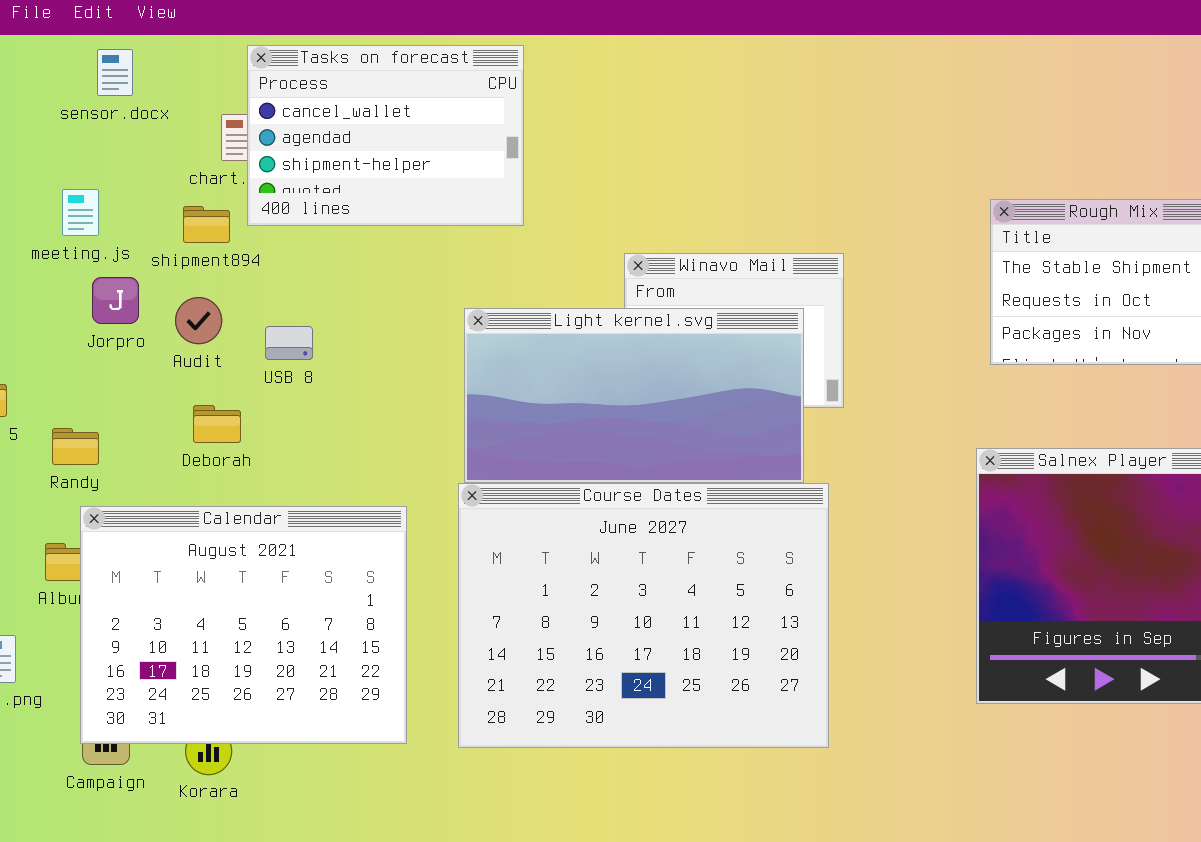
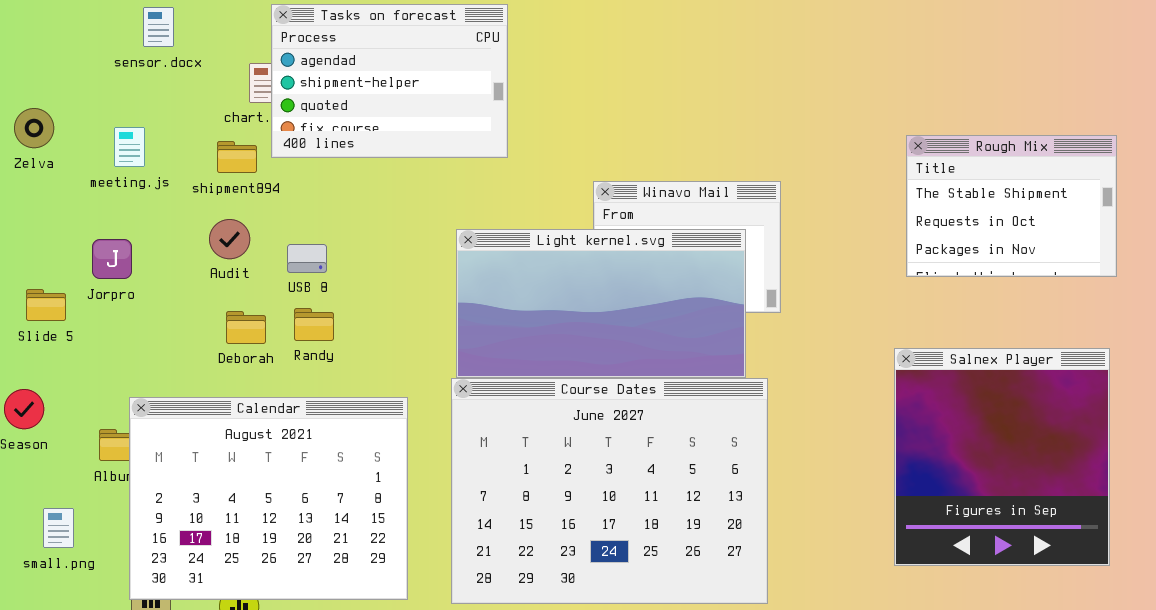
Tasks on forecast: [247,45,524,226] -> [271,4,508,158], scrolled down 1 row
Jorpro: [92,277,139,324] -> [92,239,132,279], moved
Randy: [52,428,99,465] -> [294,308,334,341], moved

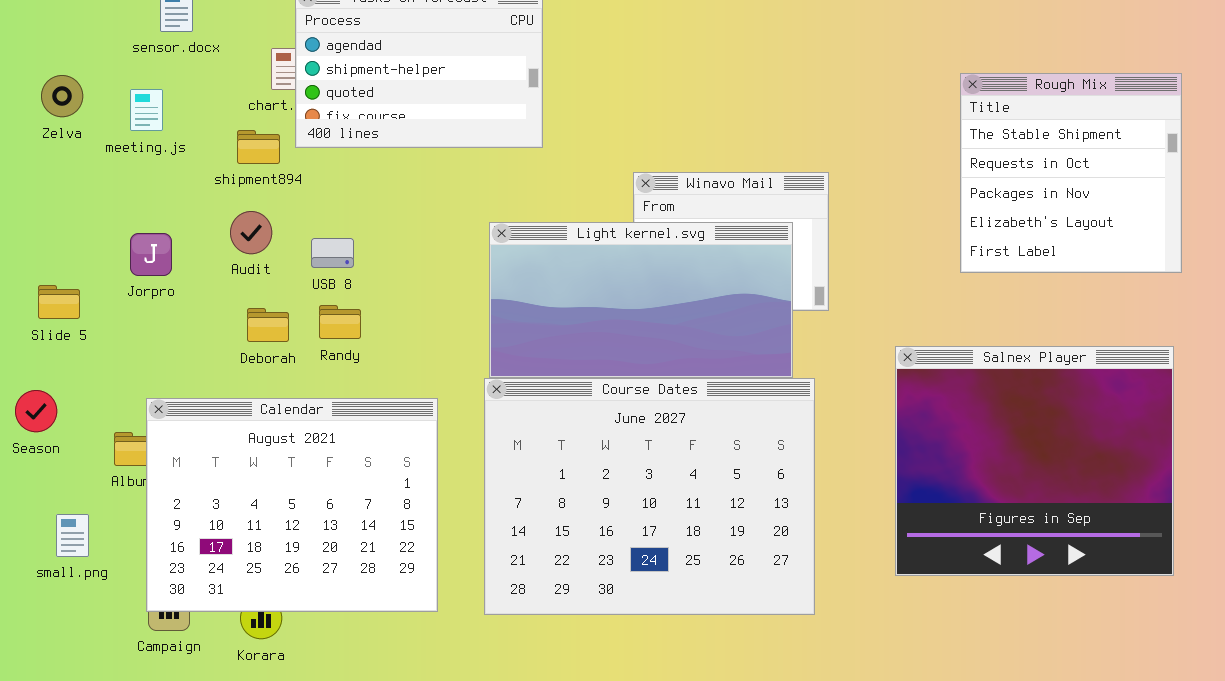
Zelva: [14,108,54,148] -> [41,75,83,117], moved
meeting.js: [114,127,145,167] -> [130,89,163,131], moved
Rough Mix: [906,135,1117,277] -> [960,73,1182,273], resized
Jorpro: [92,239,132,279] -> [130,233,172,276], moved
Salnex Player: [894,348,1110,566] -> [895,346,1174,576], resized

